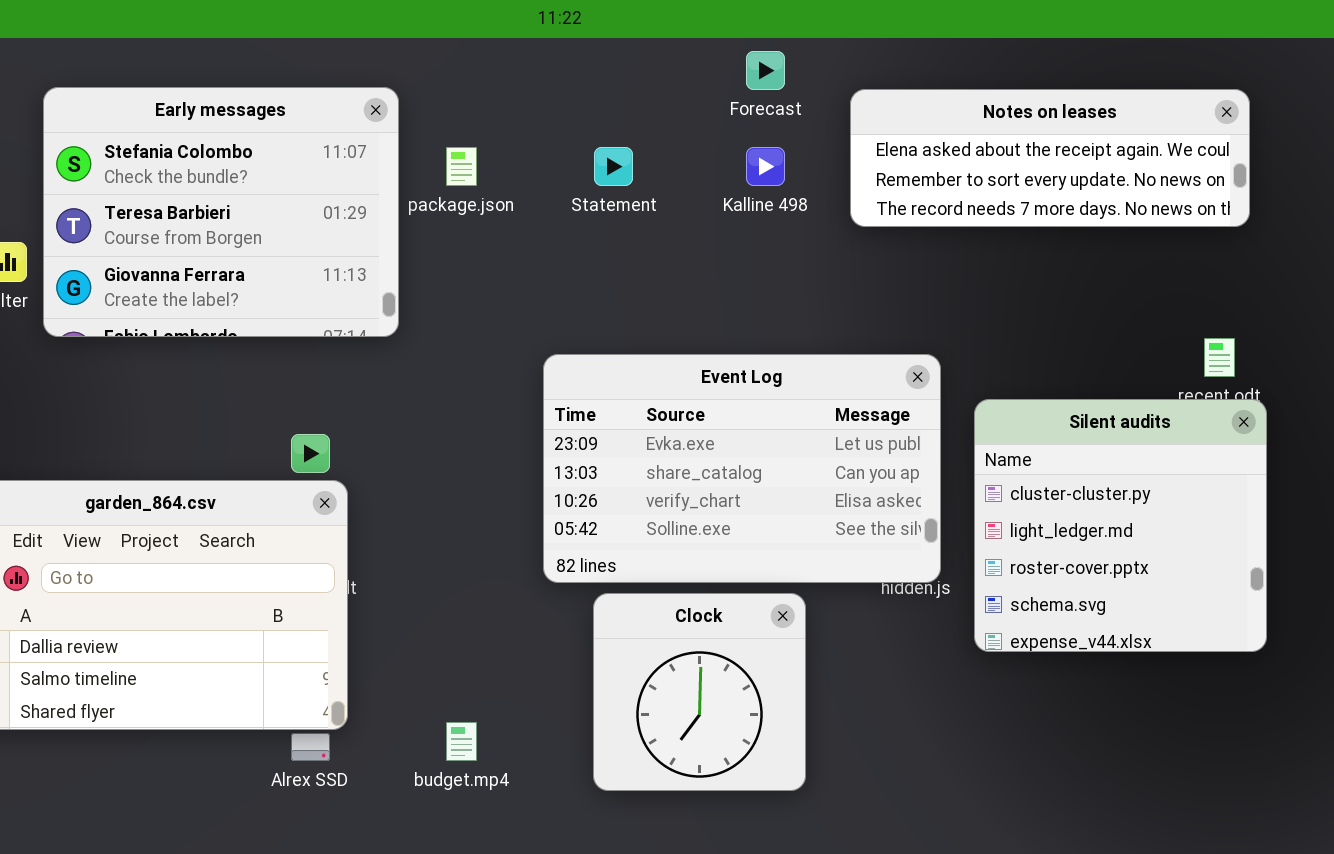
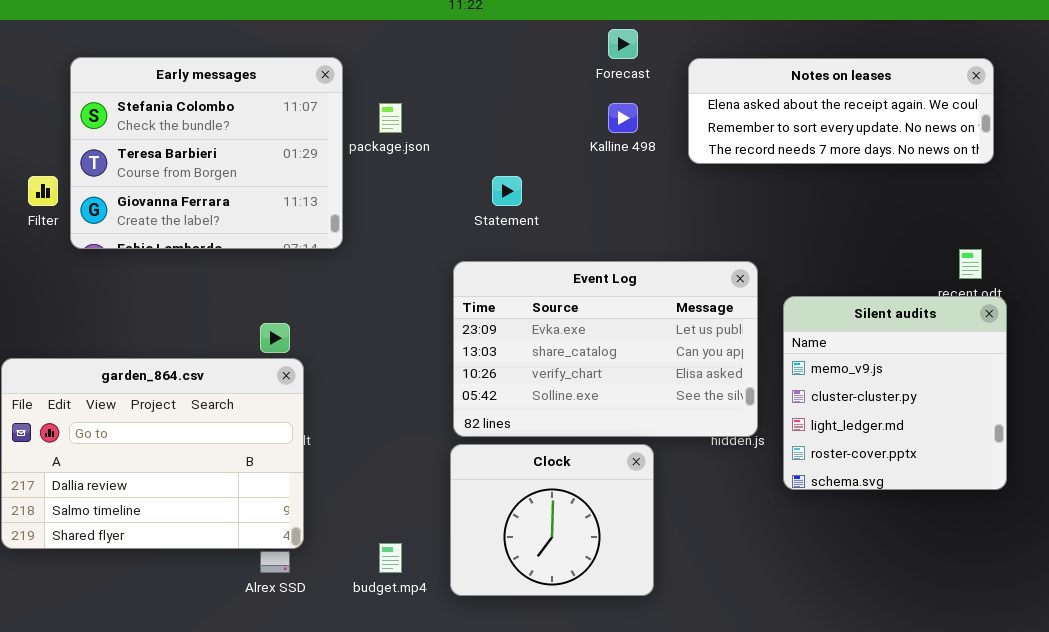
Statement: [594,147,633,186] -> [492,176,522,206], moved
Silent audits: [974,399,1267,652] -> [783,296,1007,490], scrolled up 1 row
Clock: [593,593,806,791] -> [450,444,654,596], resized

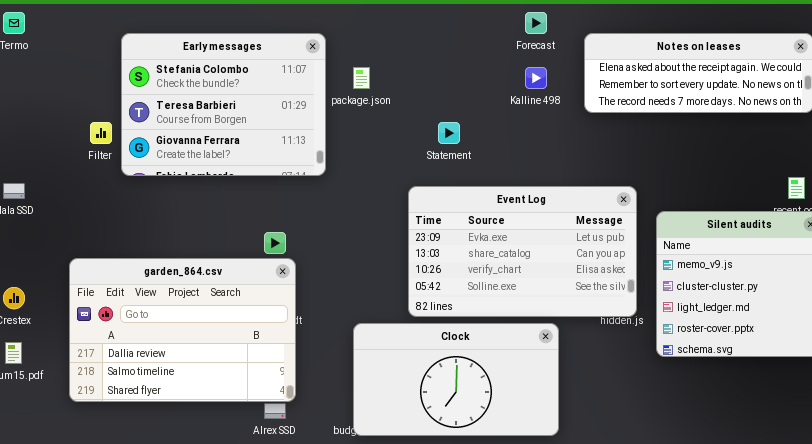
Clock: [450,444,654,596] -> [353,323,559,436], resized

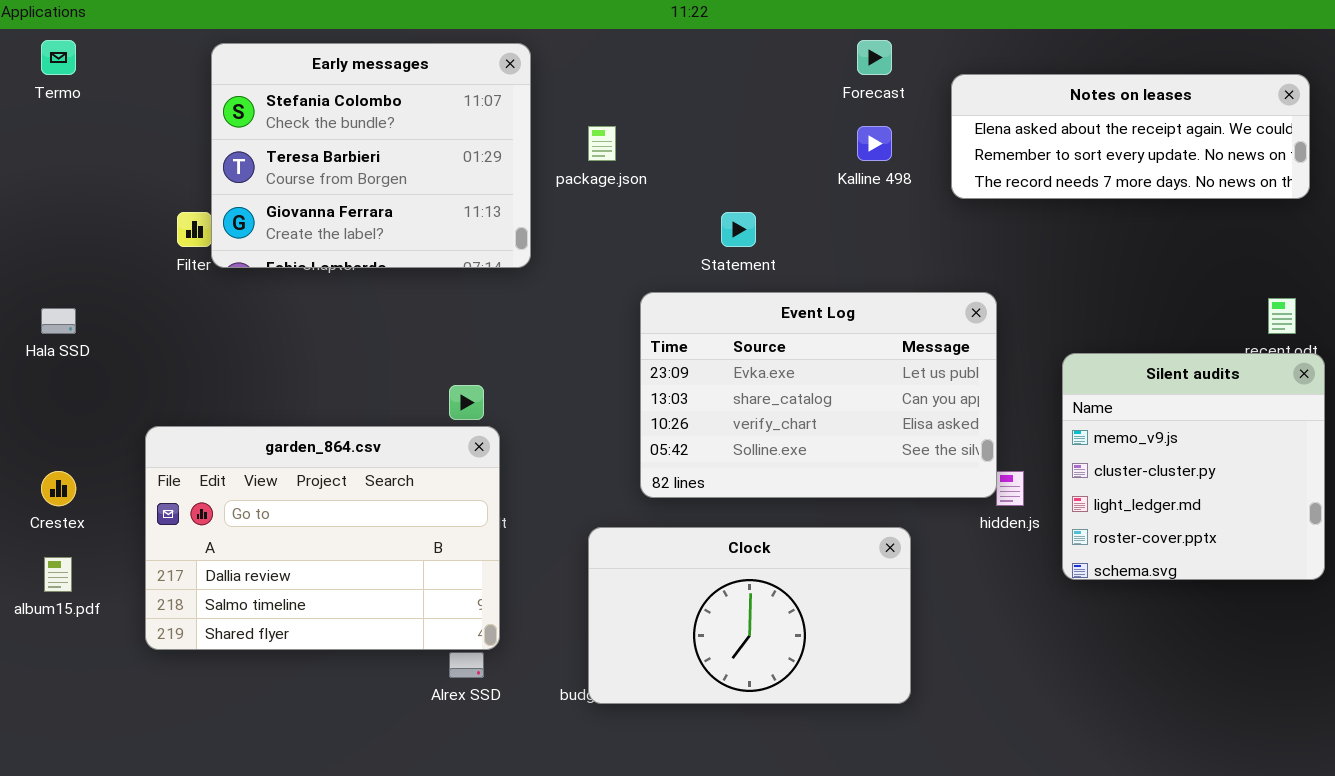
Early messages: [121,33,326,176] -> [211,43,531,268], moved
Event Log: [408,186,637,317] -> [640,292,997,498], moved

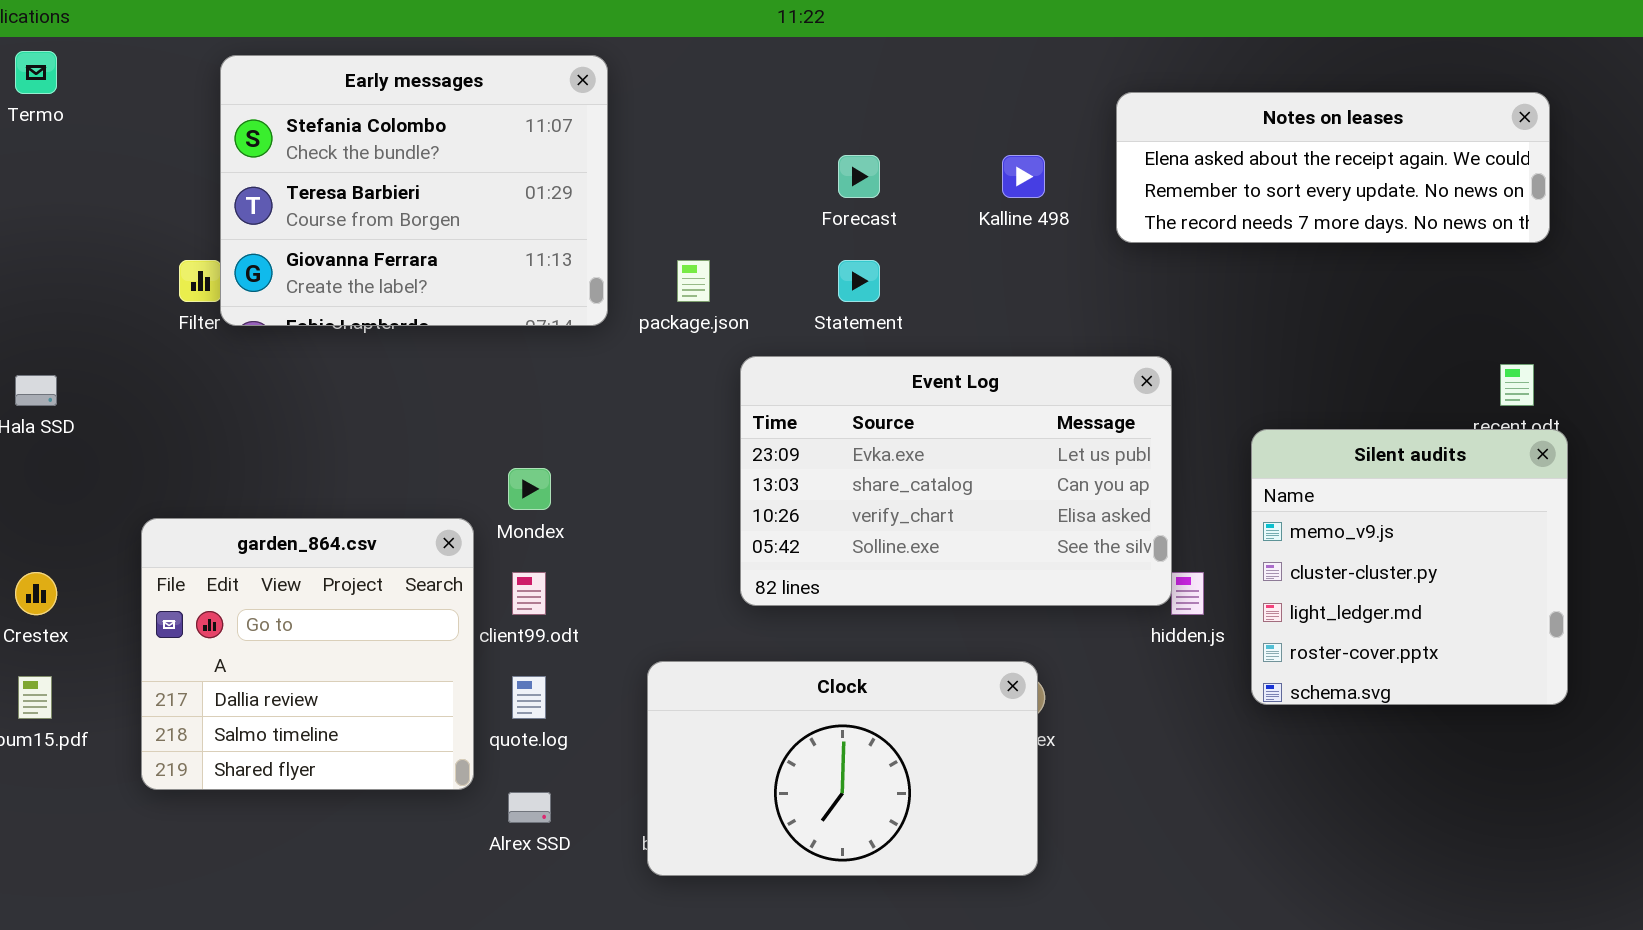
Forecast: [857,40,892,75] -> [838,155,880,198], moved
package.json: [588,126,616,161] -> [677,260,710,302], moved
garden_864.csv: [145,426,500,650] -> [141,518,474,790], resized
Clock: [588,527,911,704] -> [647,661,1038,876], moved

